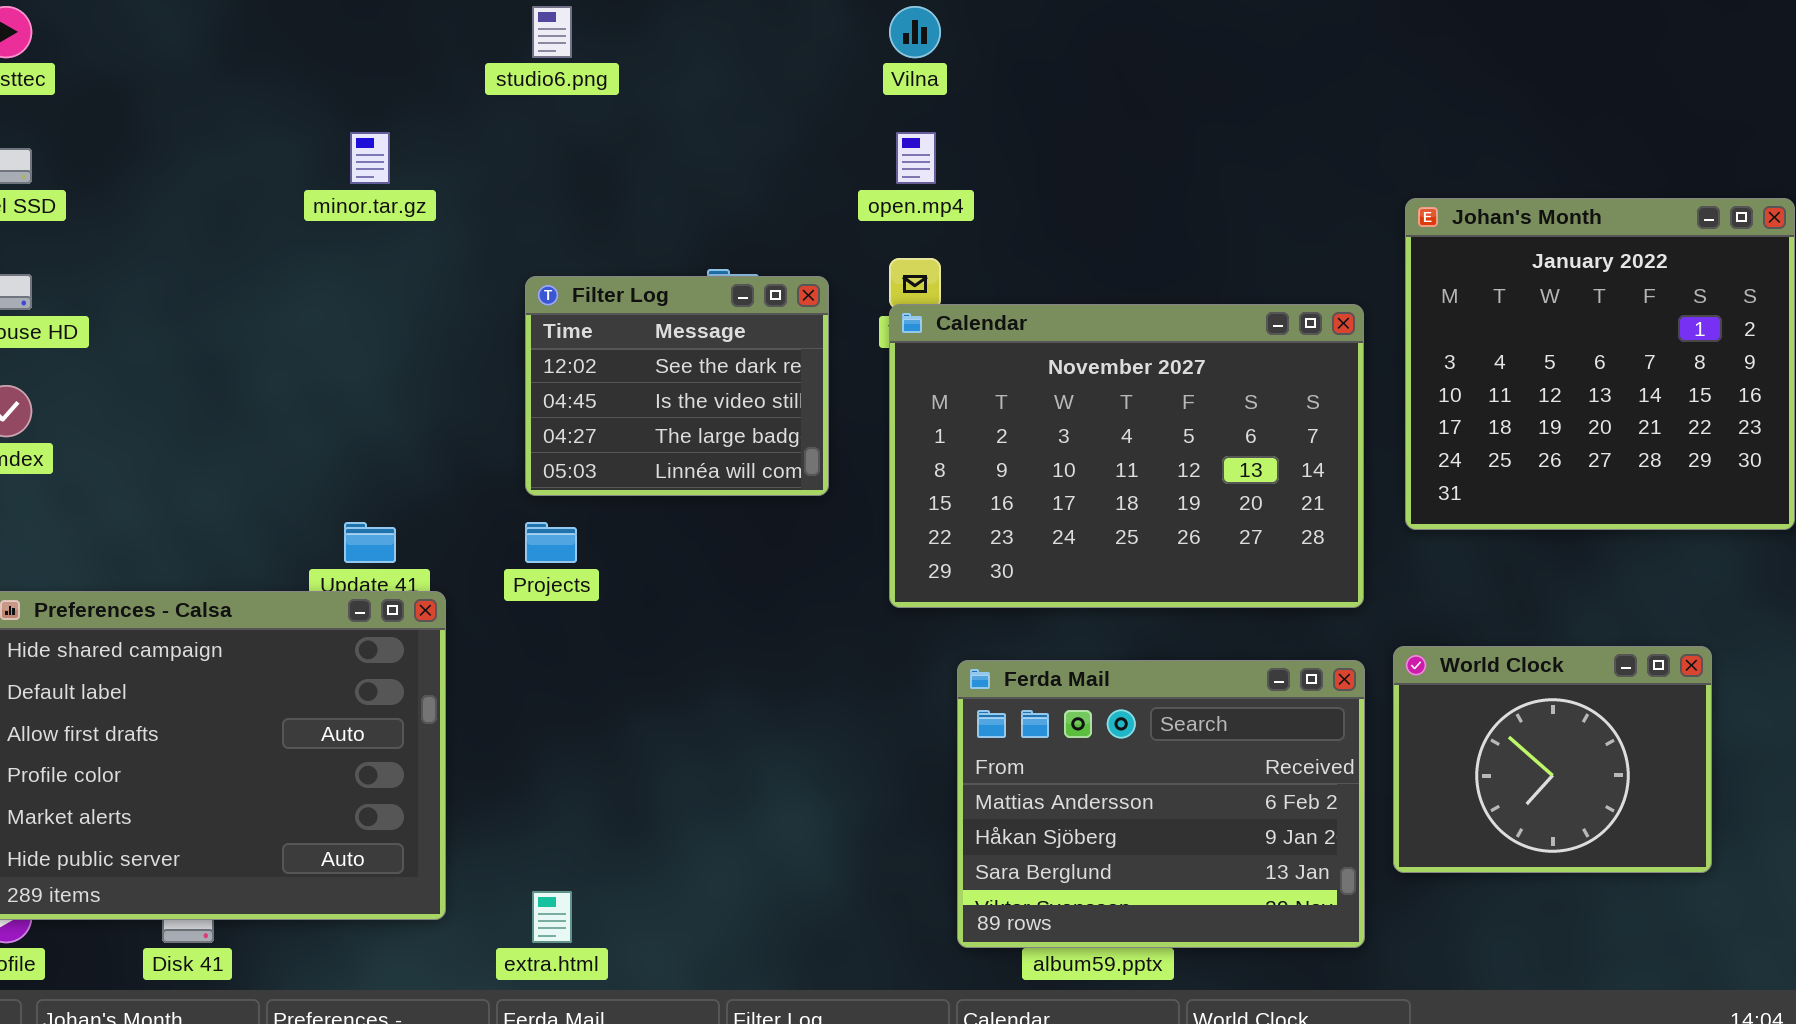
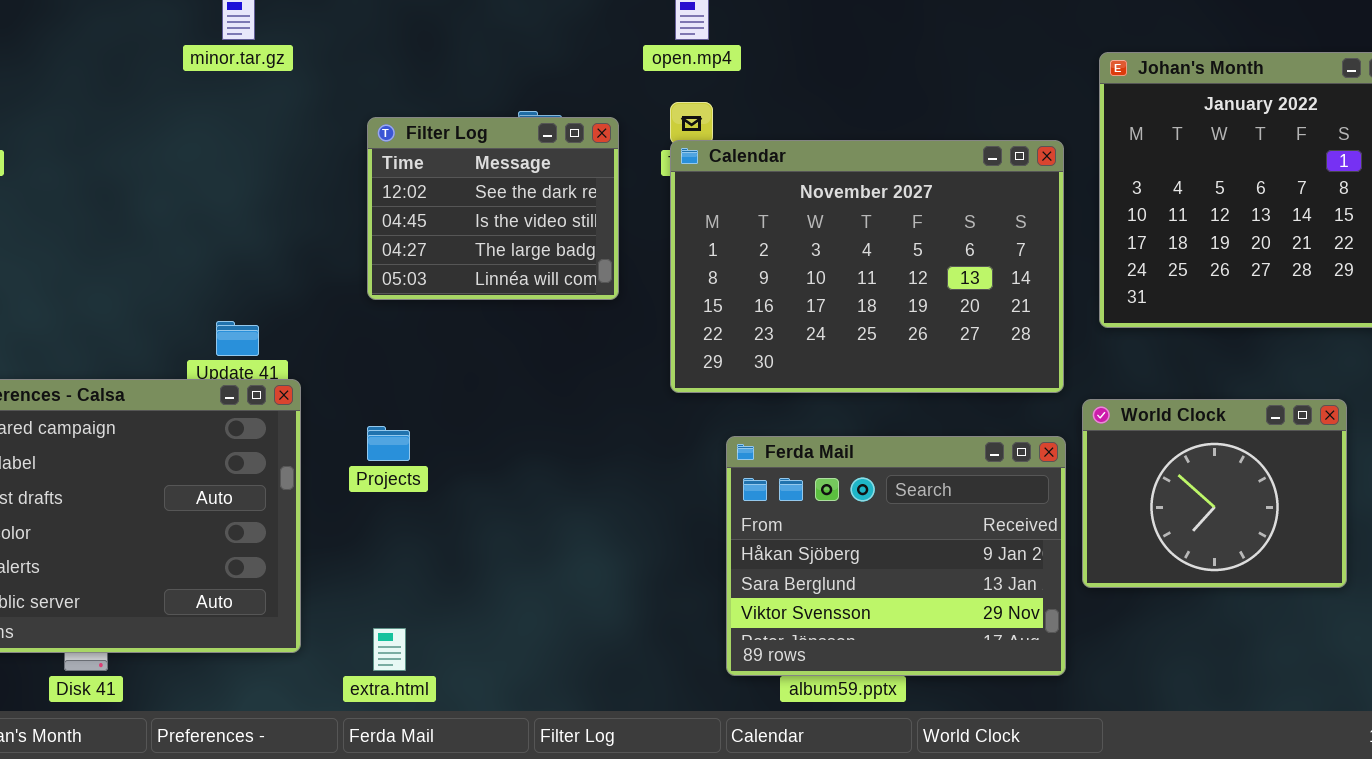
Projects: [525,522,577,563] -> [367,426,410,461], moved
World Clock: [1393,646,1712,873] -> [1082,399,1347,588], moved
Ferda Mail: [957,660,1365,948] -> [726,436,1066,676], scrolled down 1 row

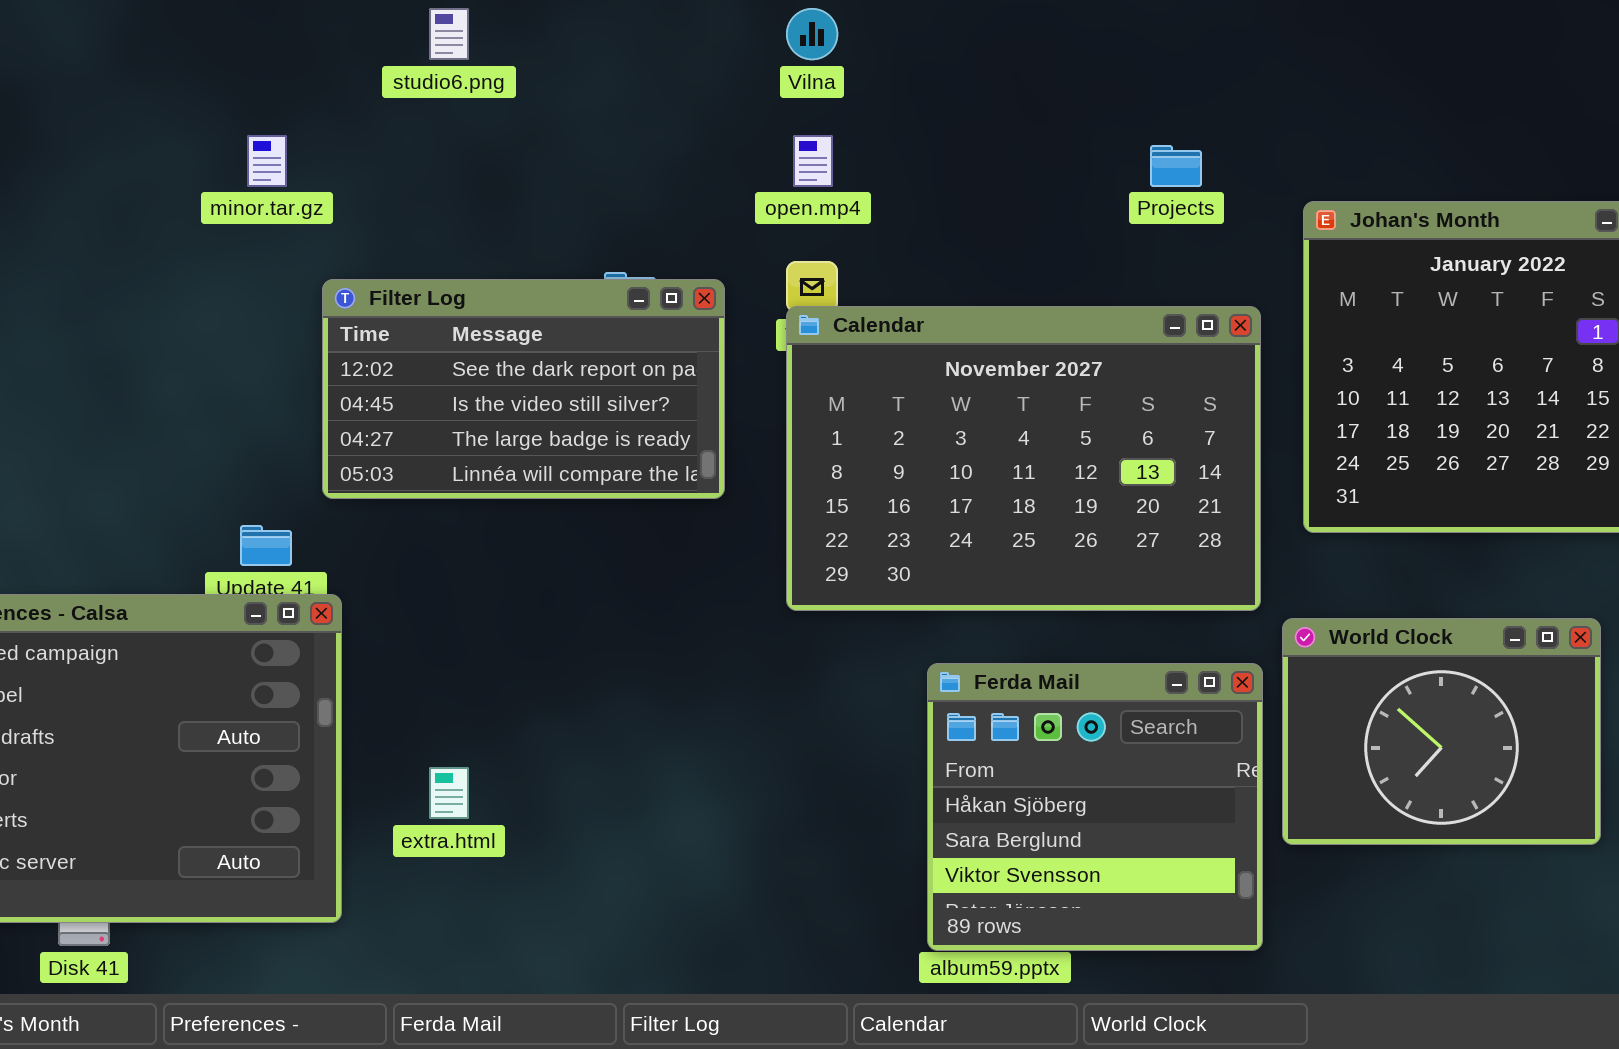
Filter Log: [367,117,619,300] -> [322,279,725,499], resized
Projects: [367,426,410,461] -> [1150,145,1202,187], moved
Ferda Mail: [726,436,1066,676] -> [927,663,1263,951], resized
extra.html: [373,628,406,671] -> [429,767,469,819], moved

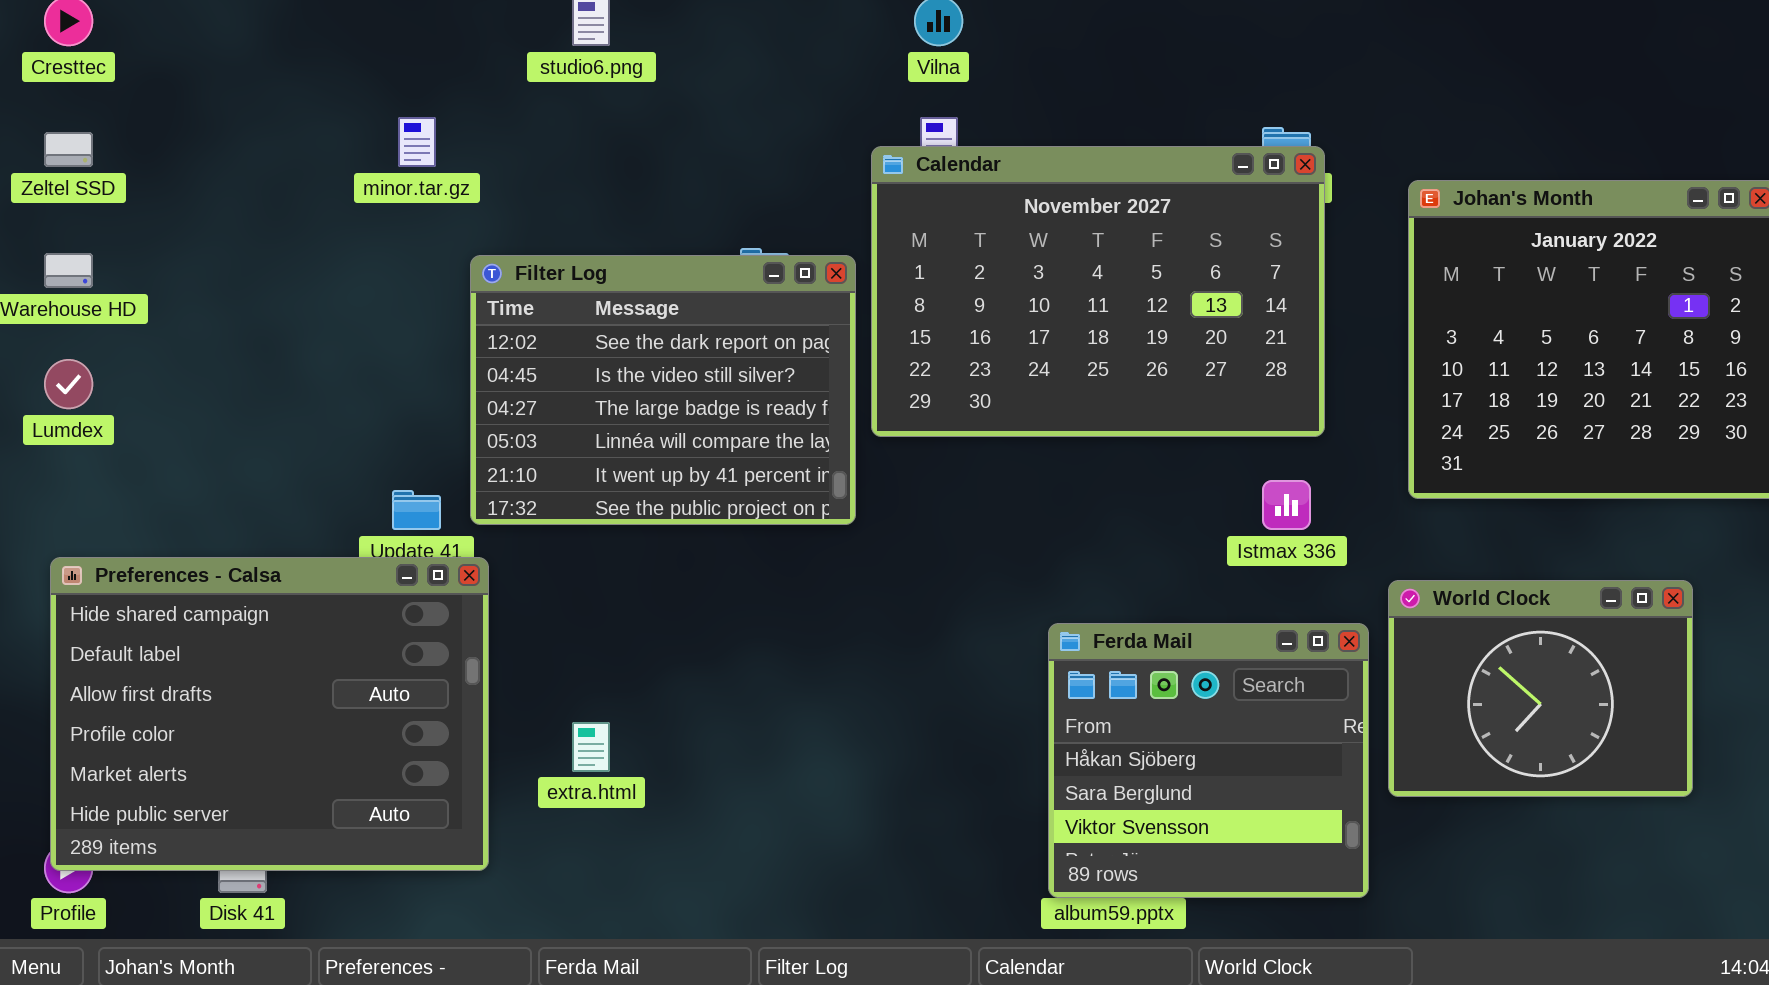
Filter Log: [322,279,725,499] -> [470,255,856,525], resized
Calendar: [786,306,1261,611] -> [871,146,1325,437], moved

